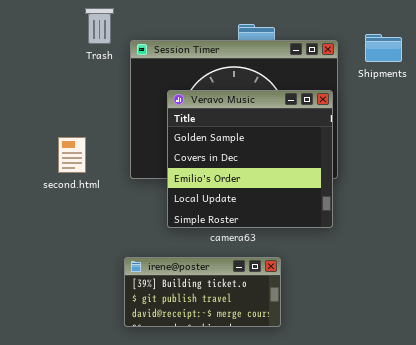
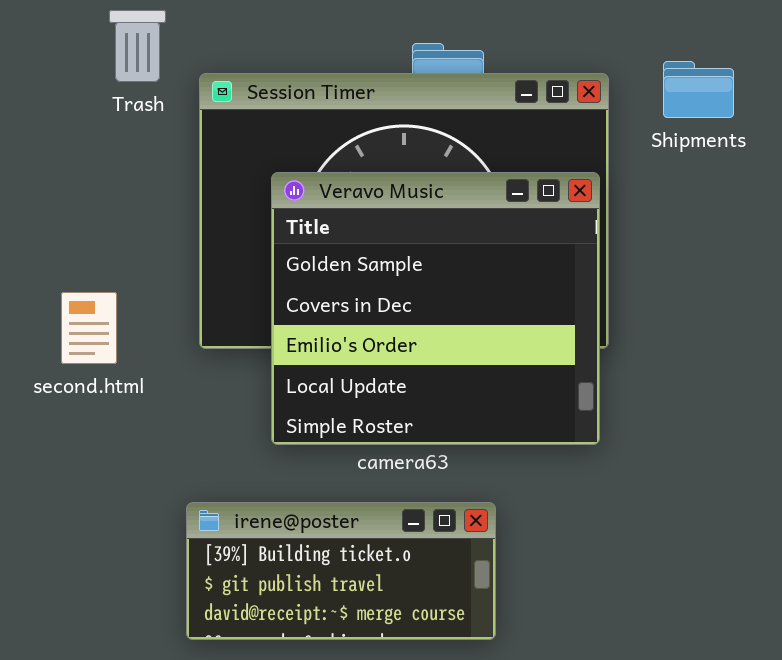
second.html: [58,137,86,173] -> [61,292,117,364], moved

